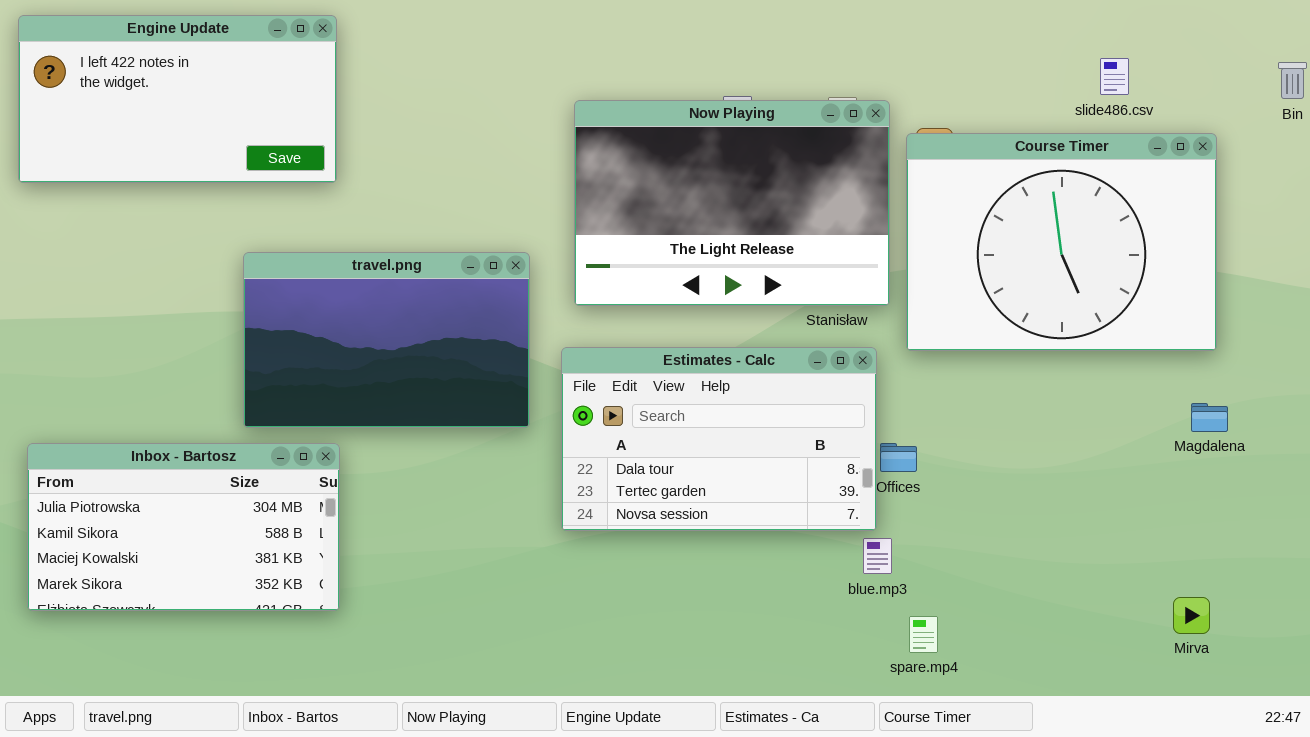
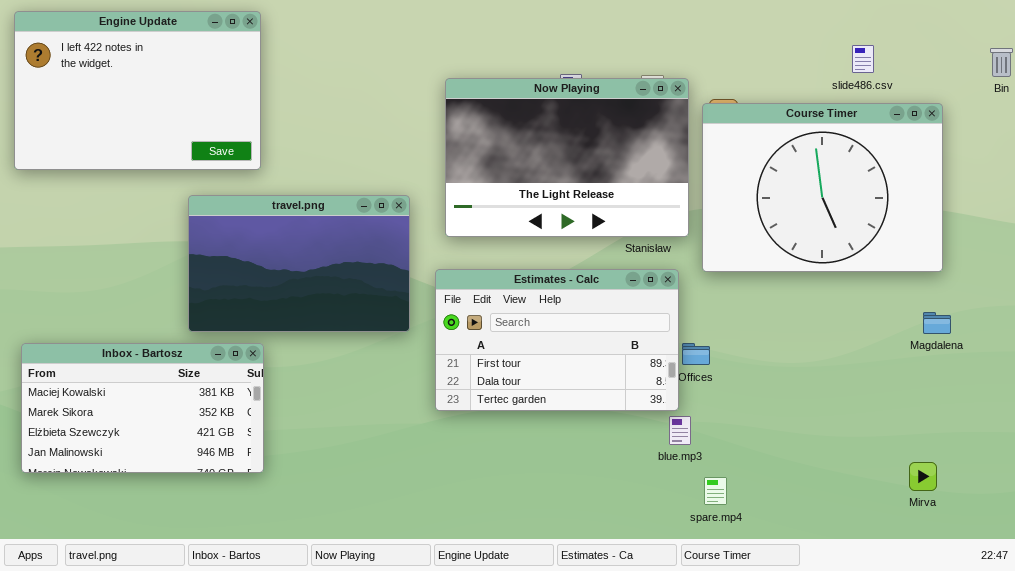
Engine Update: [18,15,337,183] -> [14,11,261,170], resized
Estimates - Calc: [561,347,877,531] -> [435,269,679,411], scrolled up 1 row
Inbox - Bartosz: [27,443,340,611] -> [21,343,264,473], scrolled down 2 rows

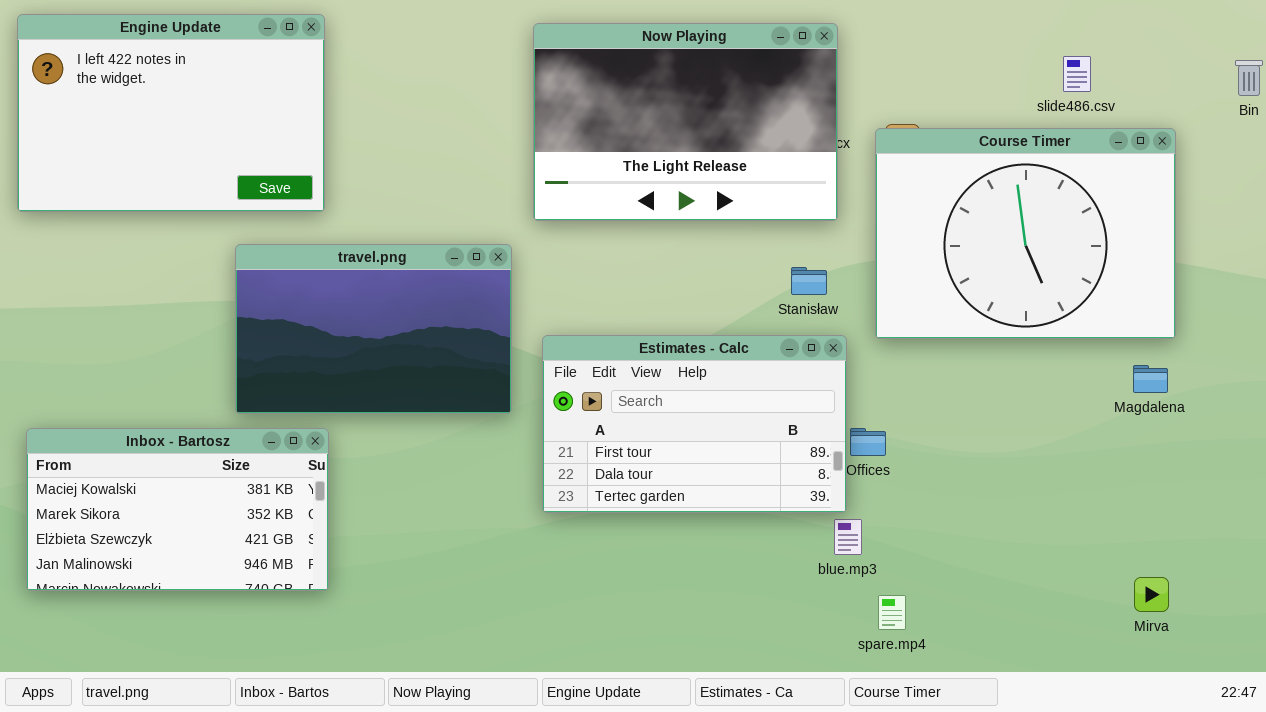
Now Playing: [445,78,689,237] -> [533,23,838,221], moved
Magdalena: [923,312,951,334] -> [1133,365,1168,393], moved

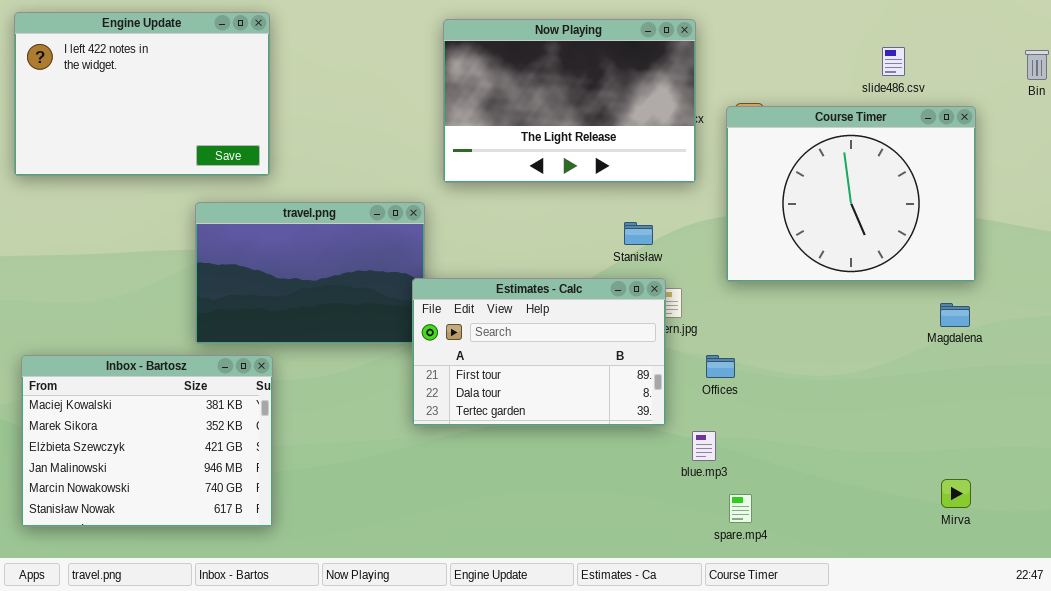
Stanisław: [791,267,827,295] -> [624,222,653,245], moved
Estimates - Calc: [542,335,847,513] -> [412,278,666,426], moved
Inbox - Bartosz: [26,428,329,591] -> [21,355,273,527], resized

